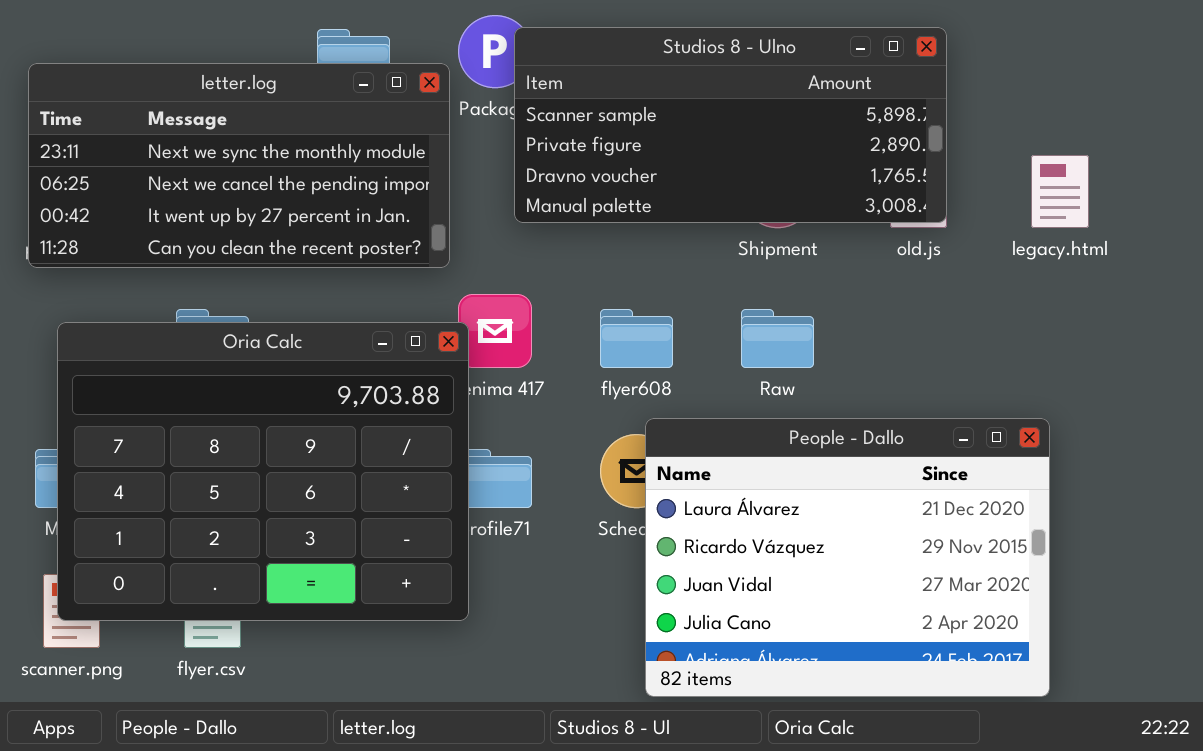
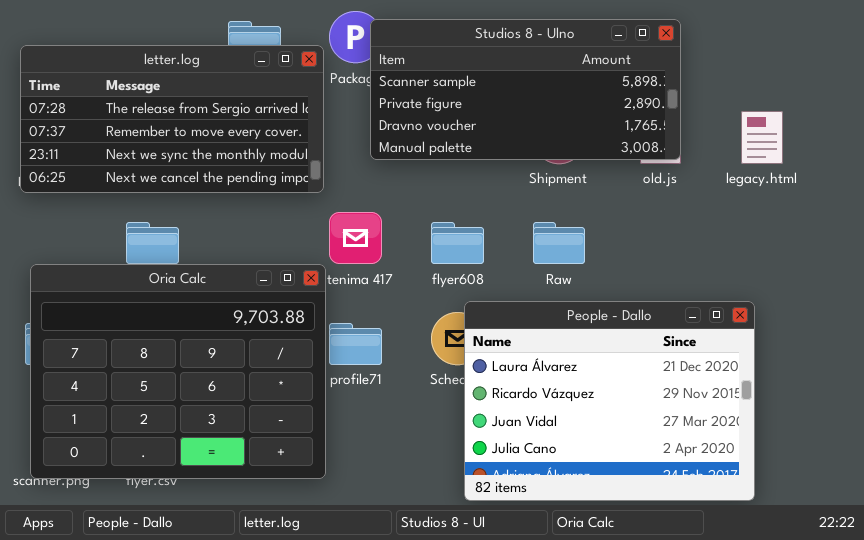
letter.log: [28,63,450,268] -> [20,45,324,193], scrolled up 2 rows
Oria Calc: [57,322,469,621] -> [30,264,326,479], moved

